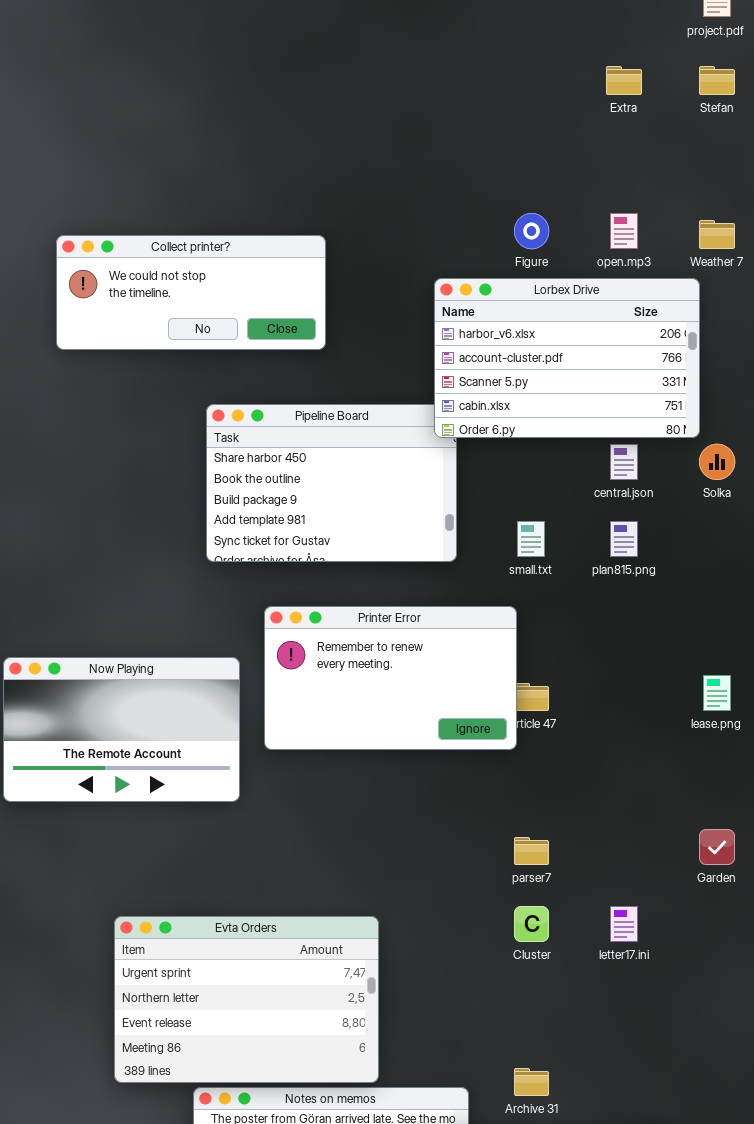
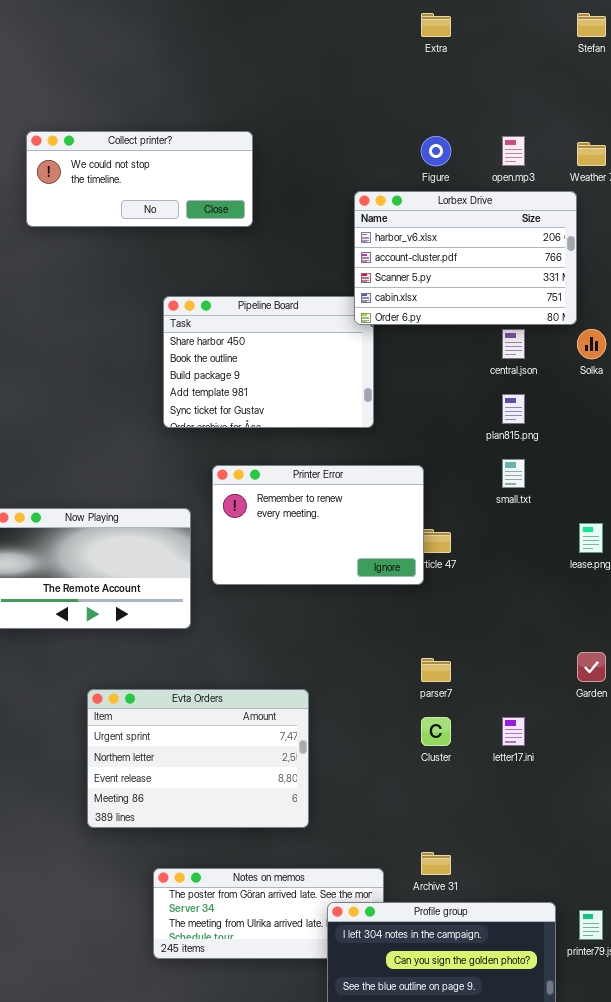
Extra: [606,66,642,95] -> [421,13,451,37], moved
Collect printer?: [56,235,326,350] -> [26,131,253,227], moved
small.txt: [517,521,545,557] -> [502,459,525,488], moved
Evta Orders: [114,916,379,1083] -> [87,689,309,828], moved

